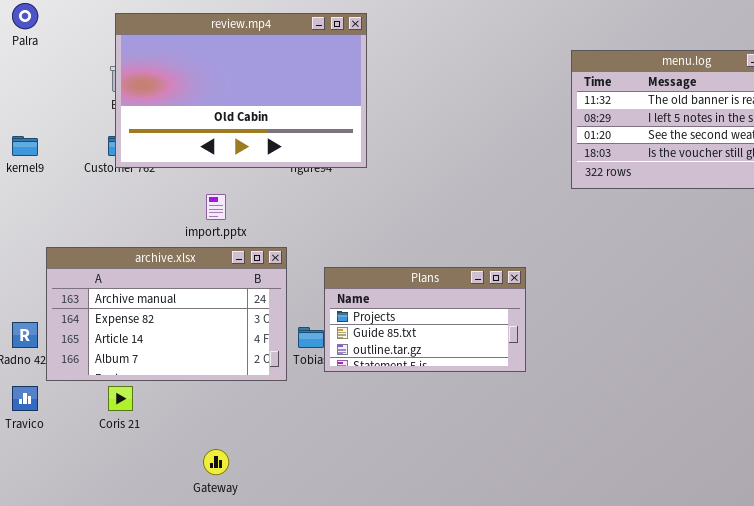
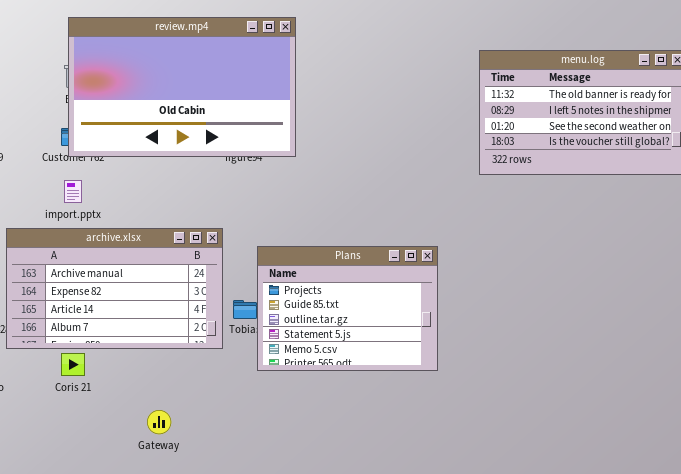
import.pptx: [206,194,226,220] -> [64,180,82,203], moved
Plans: [324,267,526,372] -> [257,246,438,371], resized

